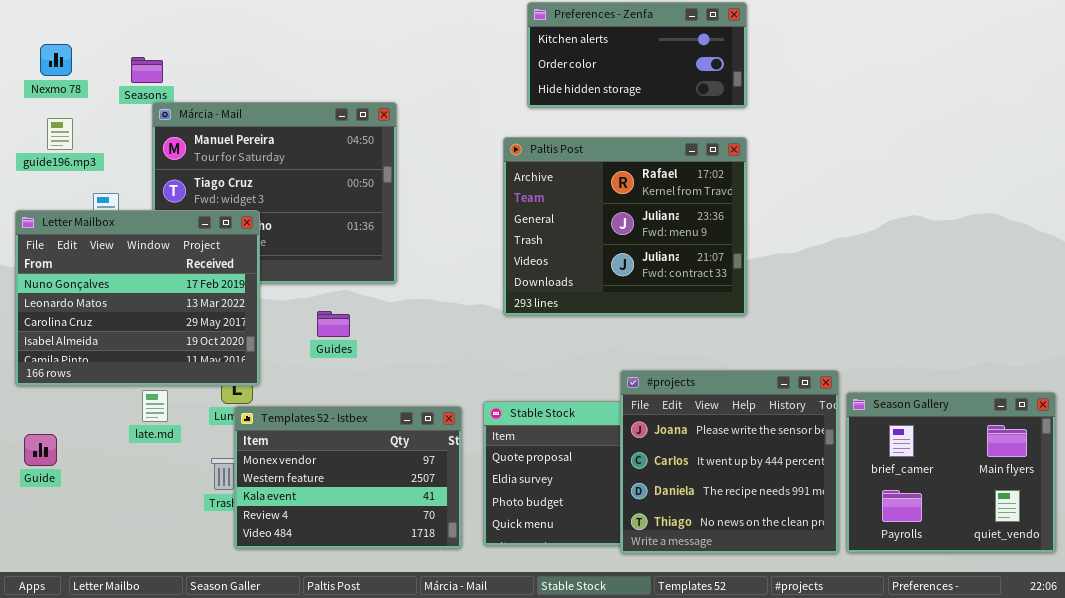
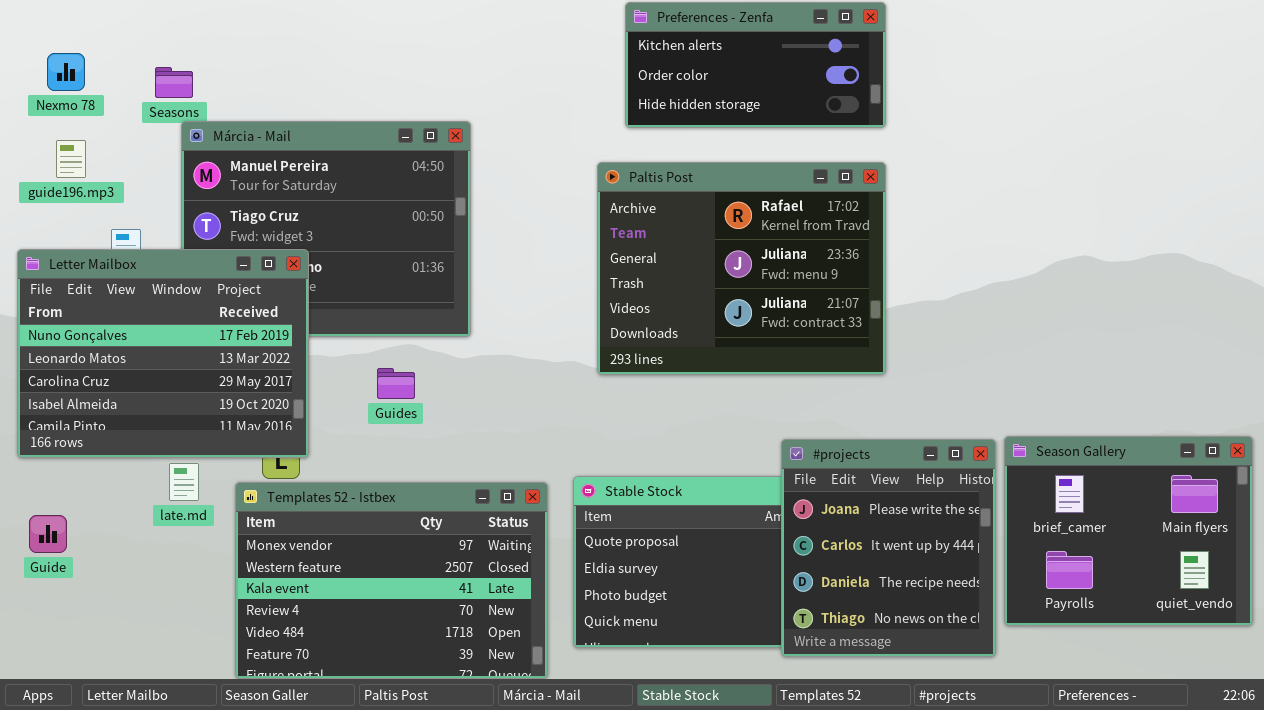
#projects: [620,370,839,554] -> [781,439,996,657], resized
Season Gallery: [846,392,1056,553] -> [1004,436,1253,626], moved
Templates 52 - Istbex: [234,406,462,549] -> [235,482,548,679], resized

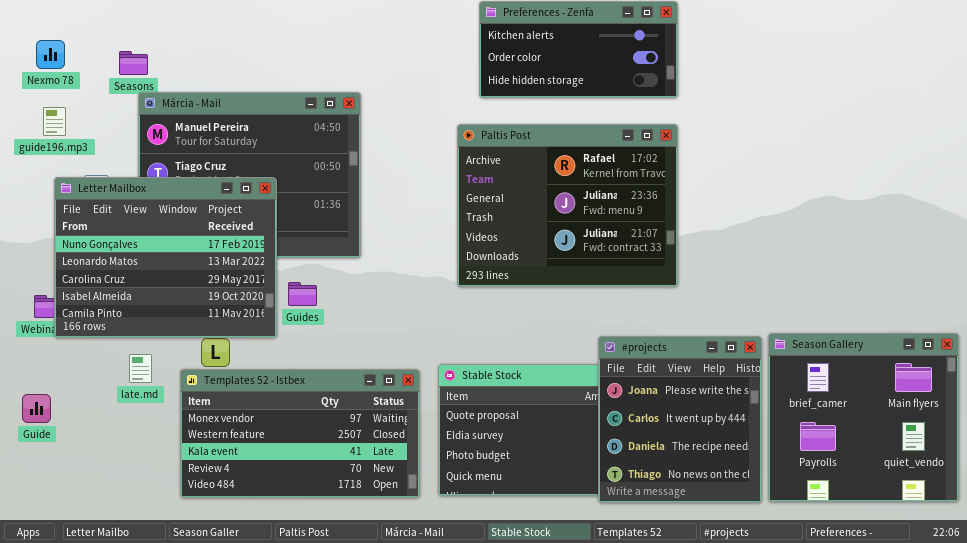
Letter Mailbox: [17,249,309,458] -> [54,177,277,338], moved
Season Gallery: [1004,436,1253,626] -> [768,333,959,502], resized
Templates 52 - Istbex: [235,482,548,679] -> [180,369,420,498], resized

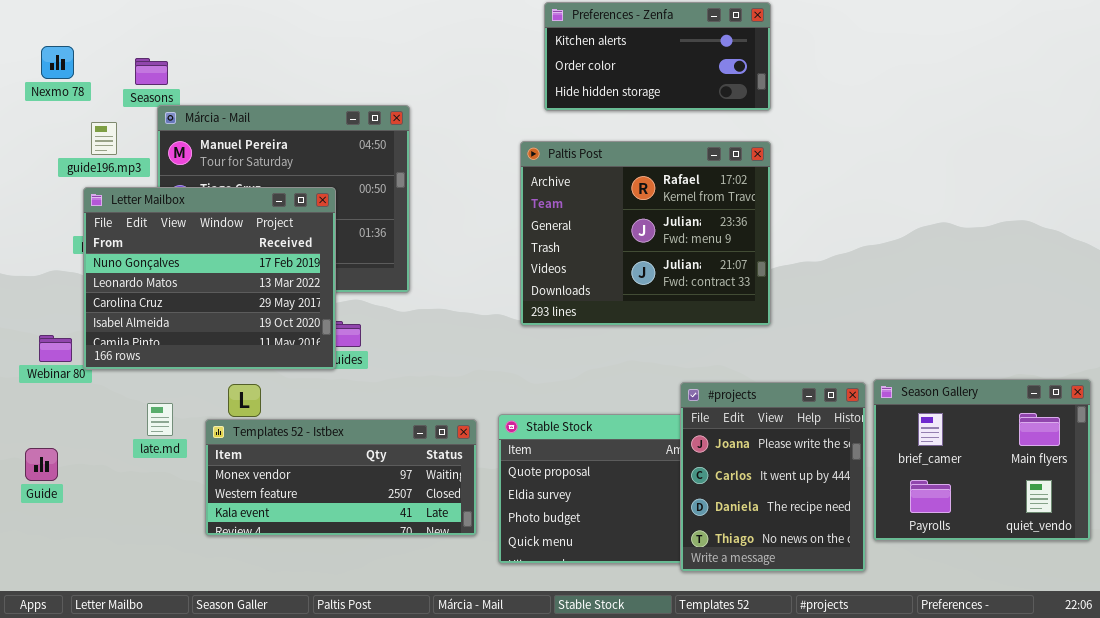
guide196.mp3: [43,107,66,136] -> [91,122,117,155], moved
Letter Mailbox: [54,177,277,338] -> [83,187,336,370], moved
Season Gallery: [768,333,959,502] -> [873,379,1091,541], resized
Templates 52 - Istbex: [180,369,420,498] -> [205,419,477,536], resized

